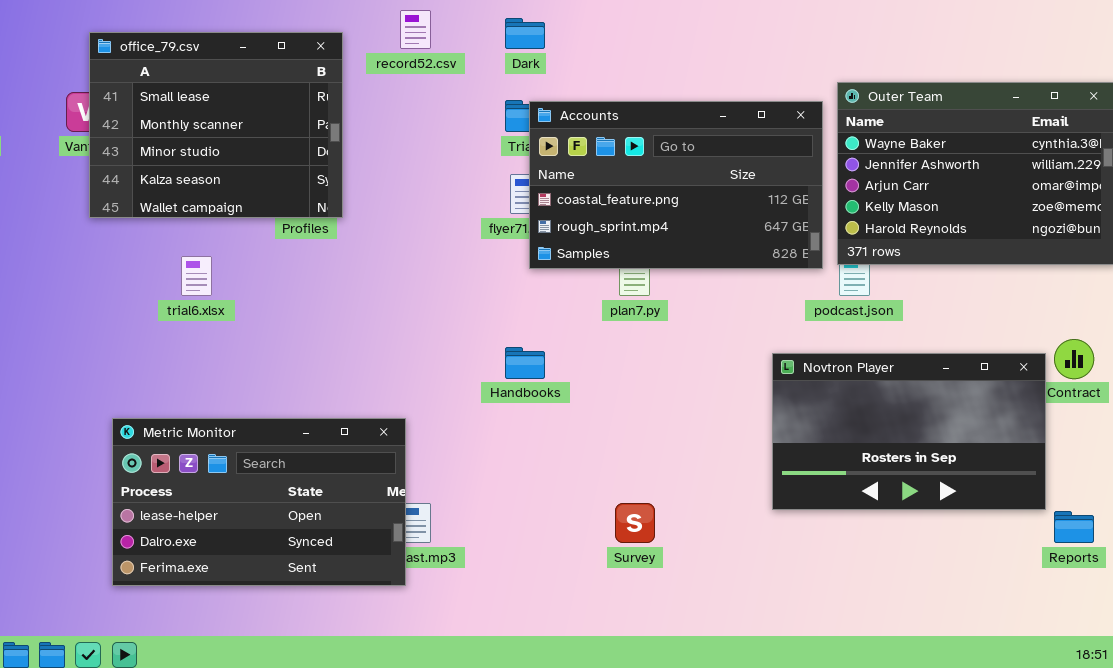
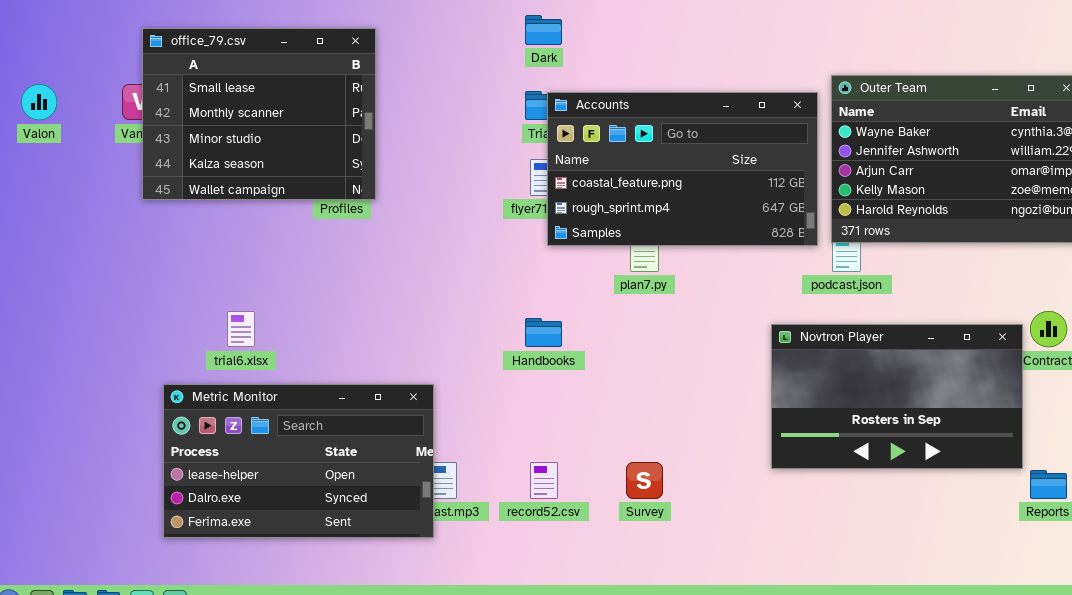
record52.csv: [400,10,431,49] -> [530,462,558,499], moved
trial6.xlsx: [181,256,212,296] -> [227,311,255,347], moved

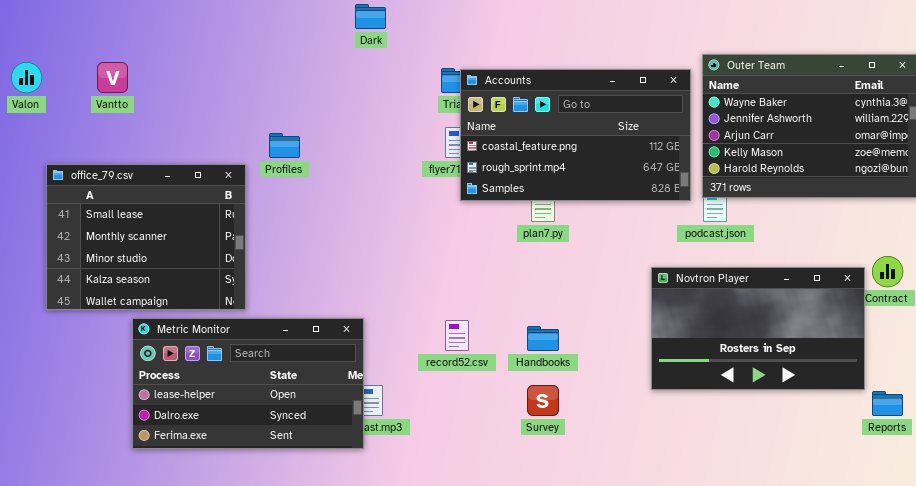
Dark: [525,15,562,45] -> [355,4,386,29], moved
office_79.csv: [142,28,376,200] -> [46,164,246,310], moved
Handbooks: [525,318,562,347] -> [527,326,559,351], moved
record52.csv: [530,462,558,499] -> [445,320,469,351], moved

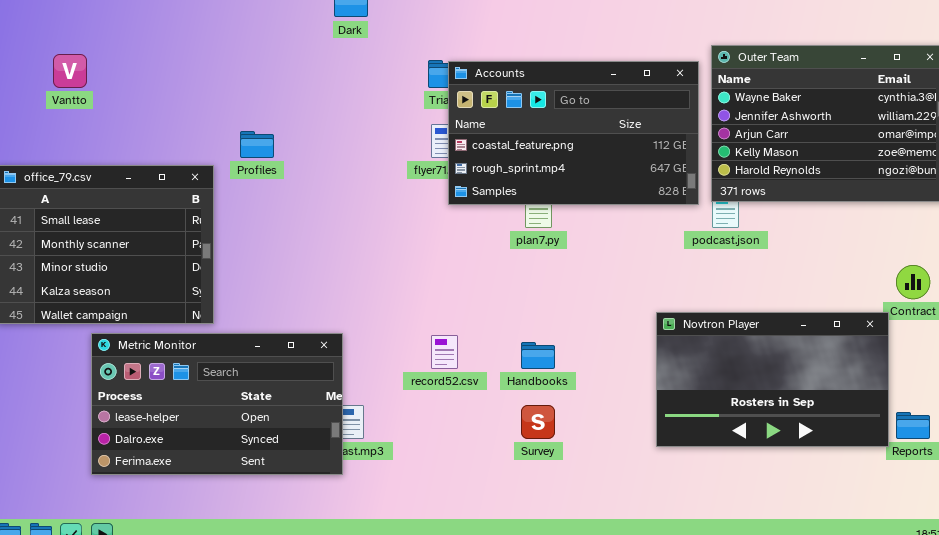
Novtron Player: [651,267,865,390] -> [656,312,889,447], moved

